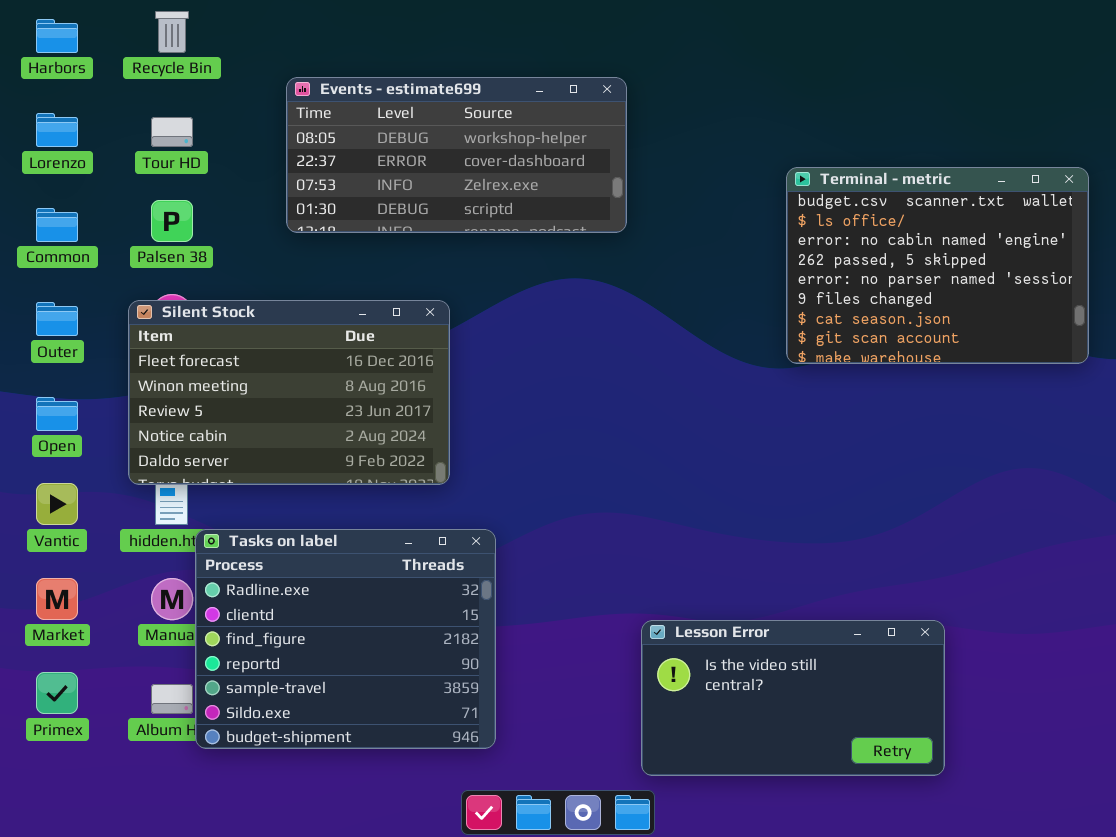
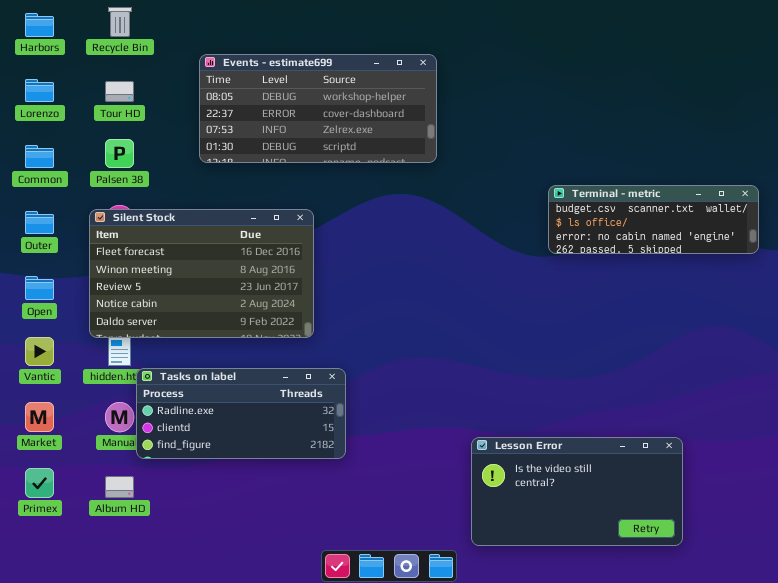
Terminal - metric: [786,167,1089,364] -> [548,185,759,254], resized
Tasks on label: [195,529,496,749] -> [136,368,346,459], resized
Lesson Error: [641,620,945,776] -> [471,437,683,546], moved

